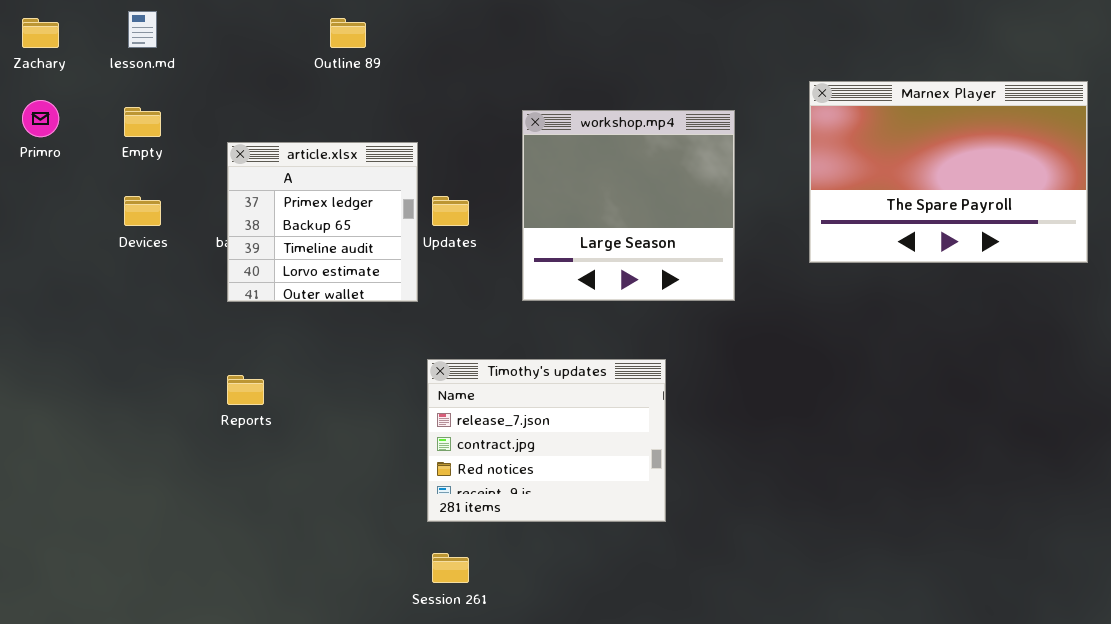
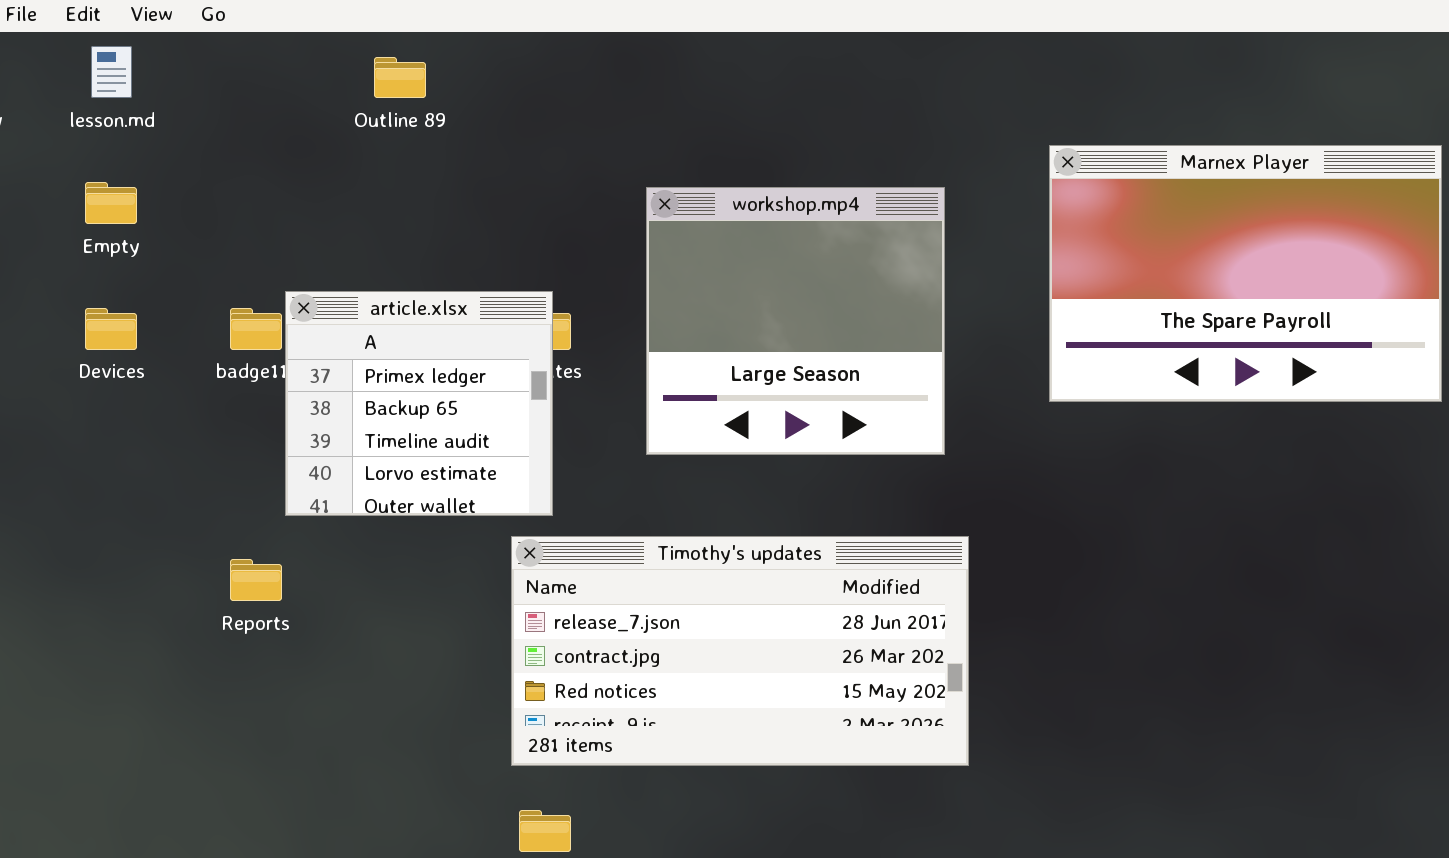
article.xlsx: [227,142,418,302] -> [285,291,553,516], moved
Timothy's updates: [427,359,666,522] -> [511,536,969,766], resized

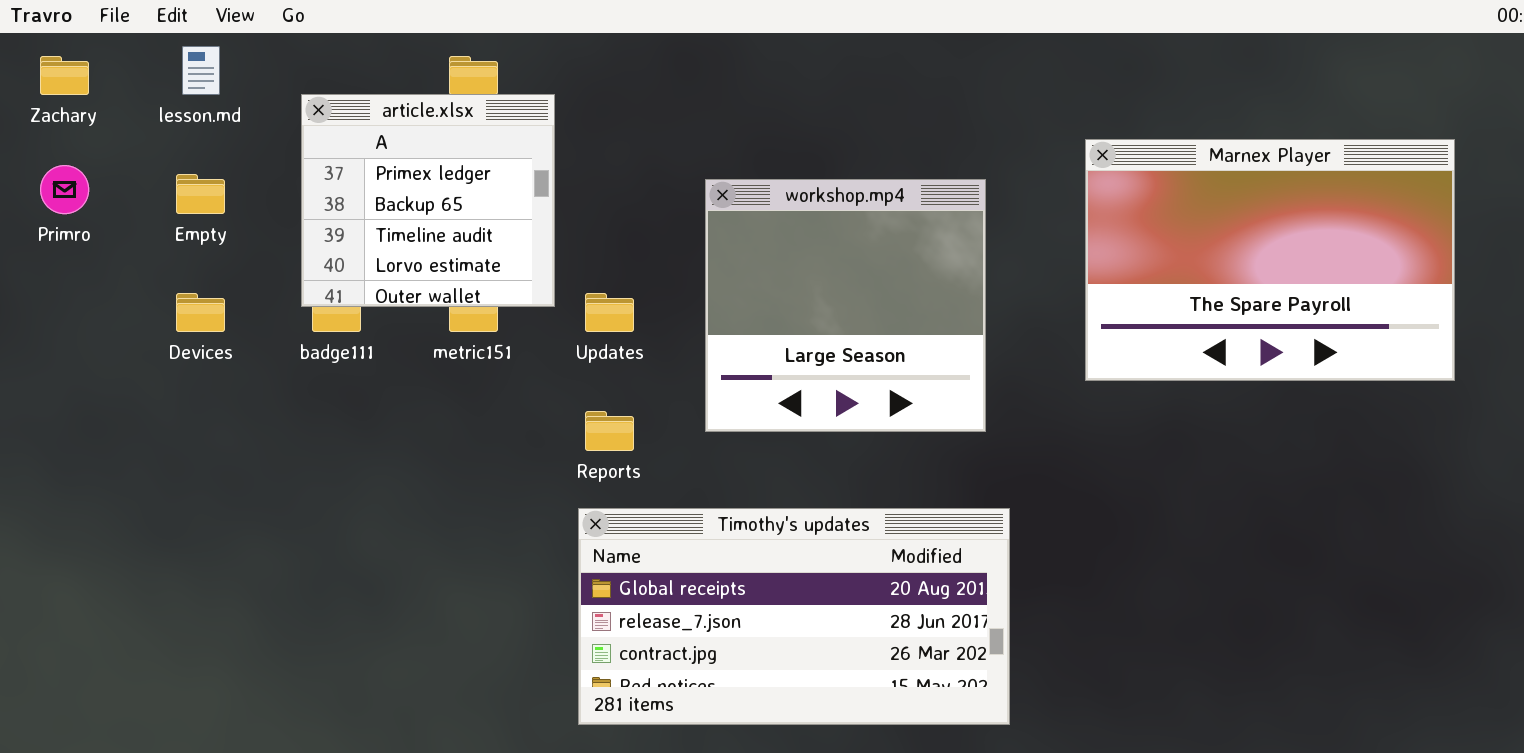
article.xlsx: [285,291,553,516] -> [301,94,555,307], moved
Timothy's updates: [511,536,969,766] -> [578,508,1010,725], scrolled up 1 row
Reports: [230,559,282,601] -> [585,411,634,451], moved

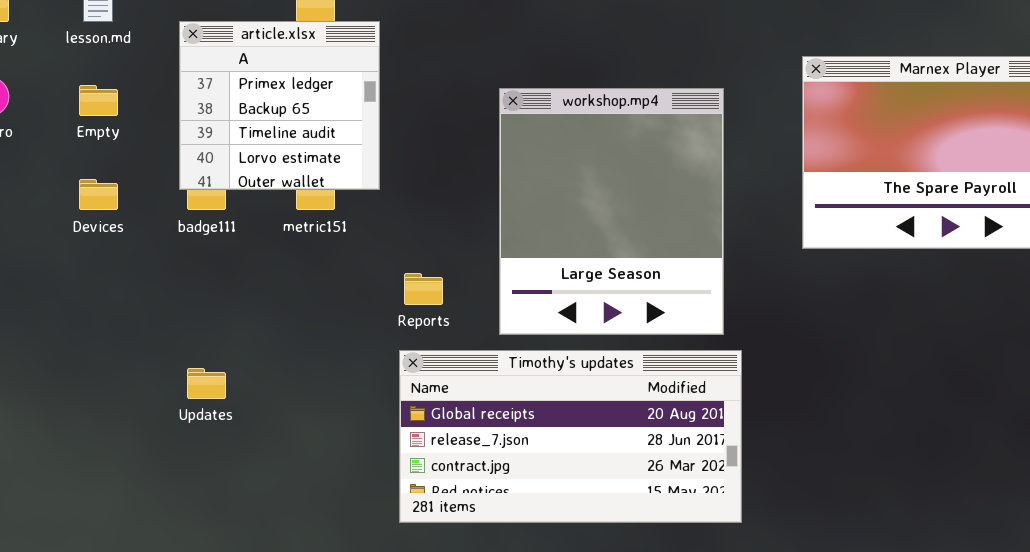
workshop.mp4: [705,179,986,432] -> [499,88,724,335], resized
Updates: [585,293,634,332] -> [187,368,226,399], moved

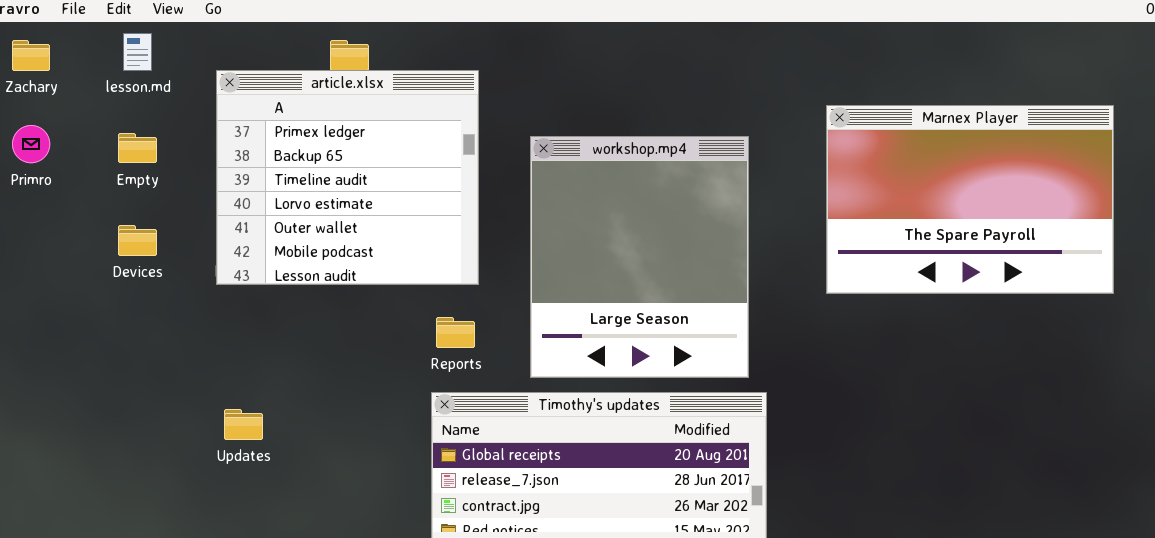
article.xlsx: [179,21,380,190] -> [216,70,479,285], resized

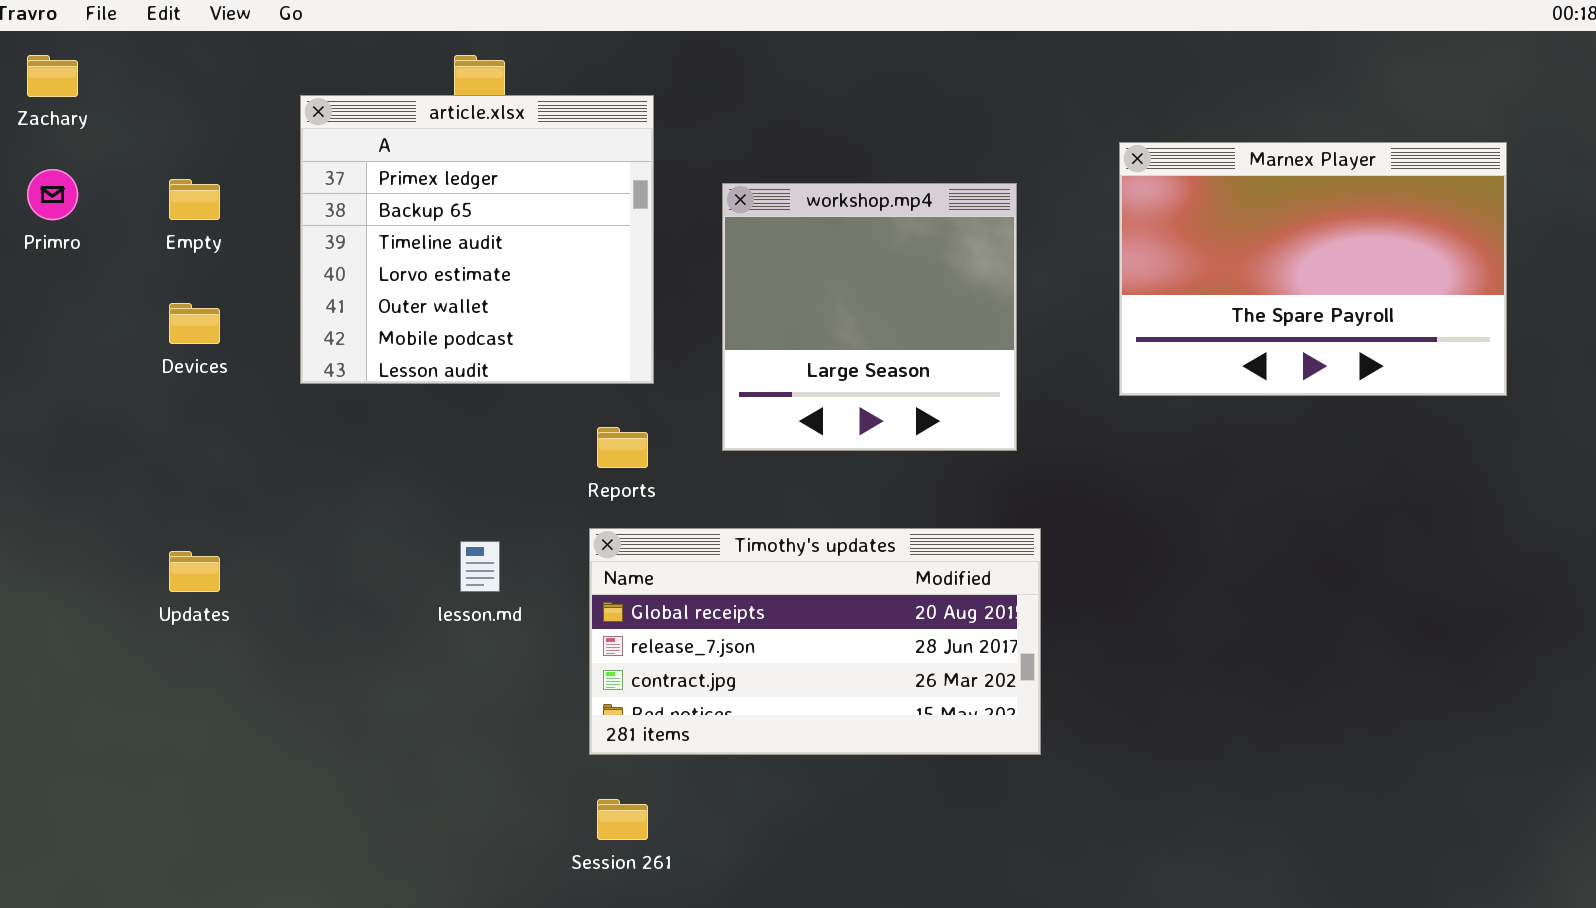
lesson.md: [123,33,152,71] -> [460,541,500,592], moved
workshop.mp4: [530,136,749,378] -> [722,183,1017,451], resized
Updates: [224,409,263,440] -> [169,551,220,592], moved

